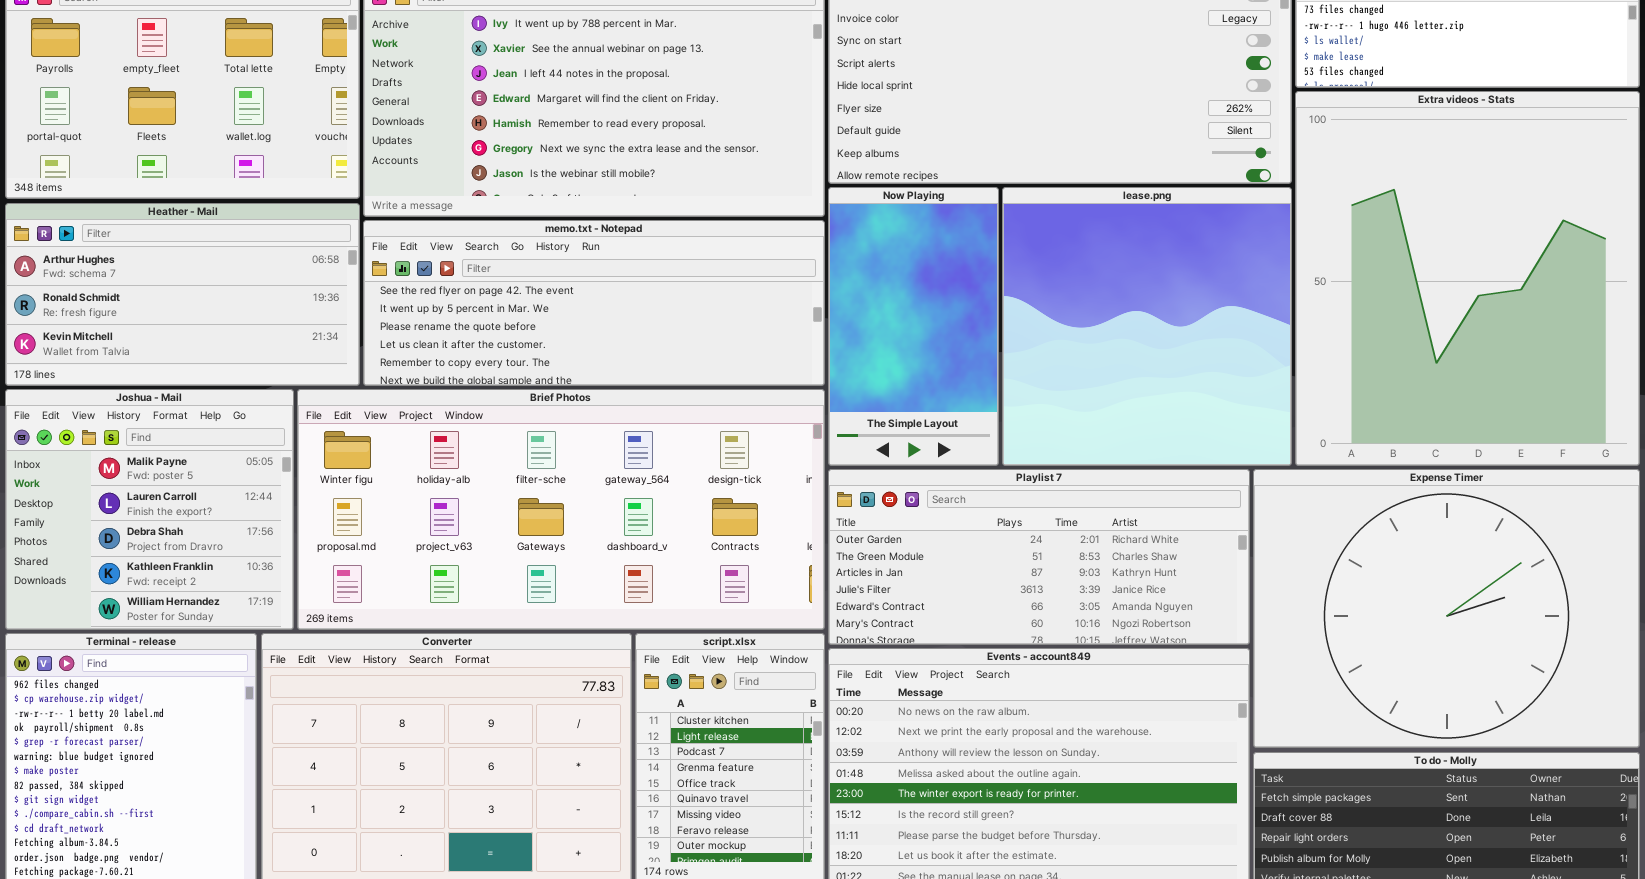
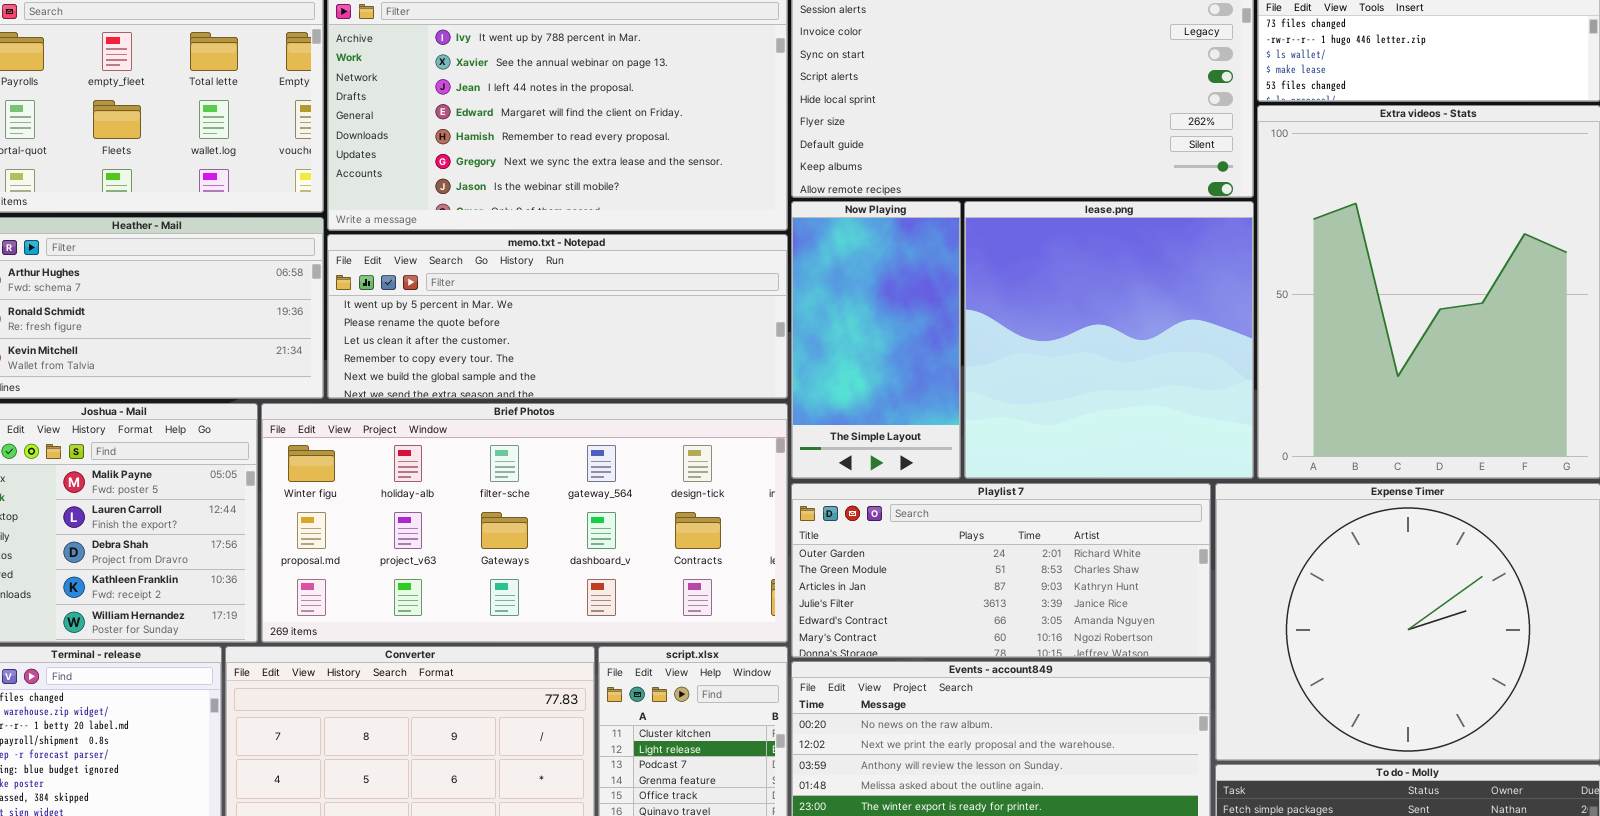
memo.txt - Notepad: [363,220,825,386] -> [327,234,788,399], scrolled down 1 row

